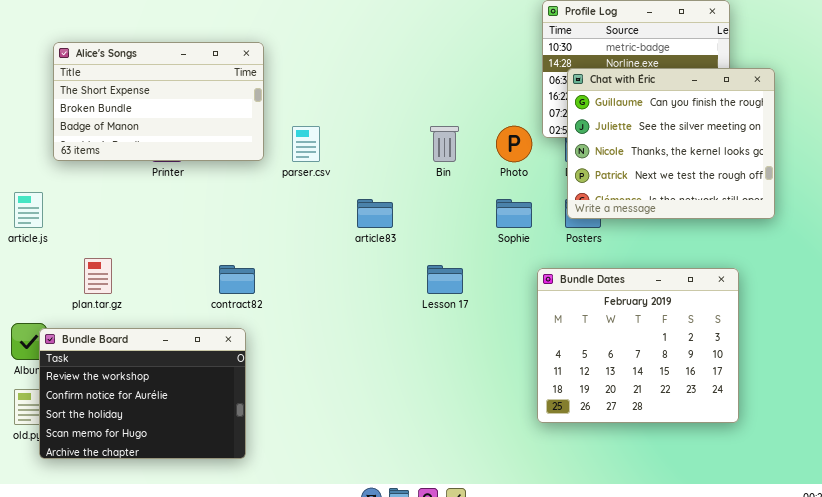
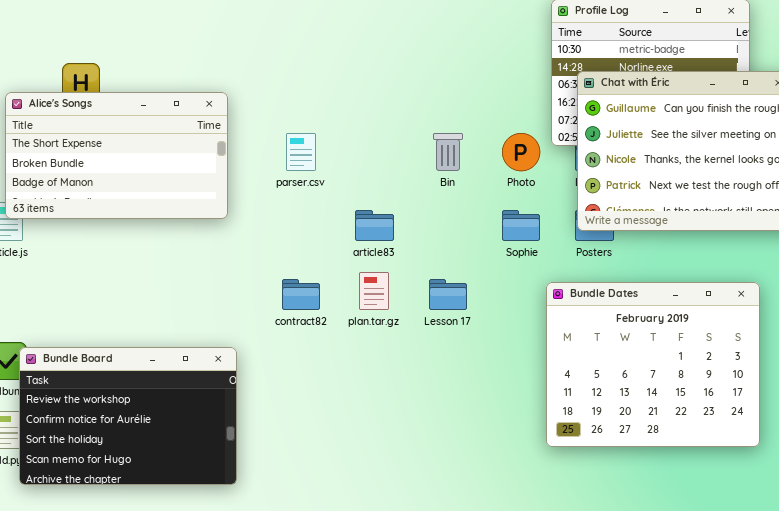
Alice's Songs: [53,42,264,161] -> [5,92,228,219], moved
plan.tar.gz: [84,258,112,294] -> [359,272,389,310], moved
contract82: [219,265,255,294] -> [282,279,320,310], moved

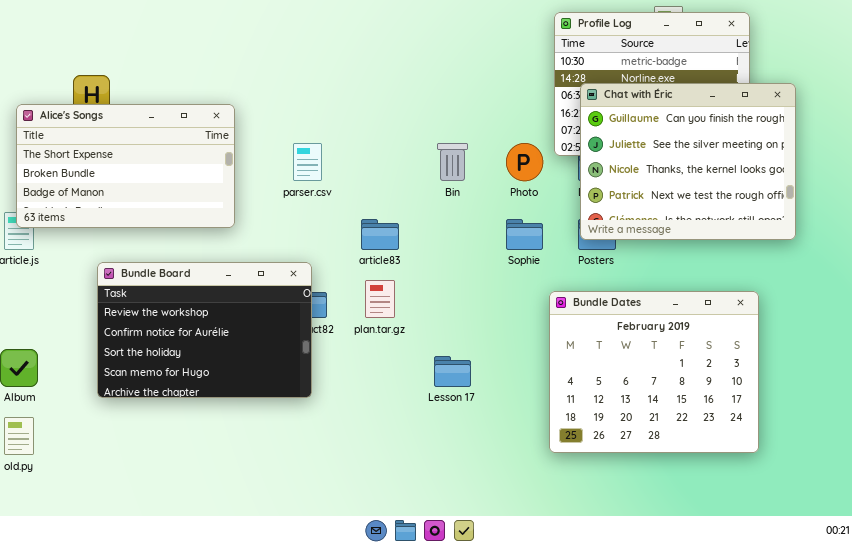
Lesson 17: [429,279,467,310] -> [434,356,471,387], moved
Bundle Board: [19,347,237,485] -> [97,262,312,398], moved

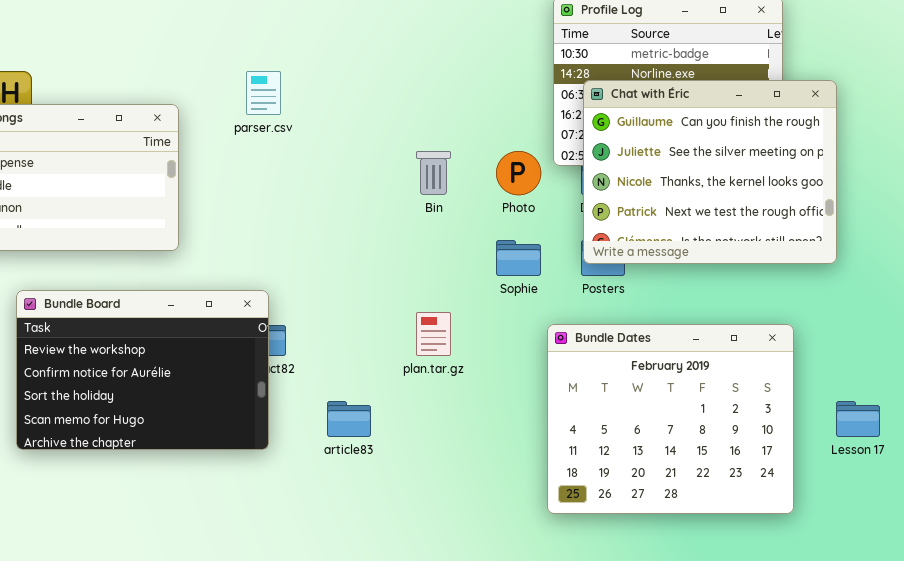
parser.csv: [293,143,322,181] -> [246,71,281,115], moved
article83: [361,219,399,250] -> [327,401,371,437], moved
plan.tar.gz: [365,280,395,318] -> [416,312,451,356], moved
Lesson 17: [434,356,471,387] -> [836,401,880,437], moved

